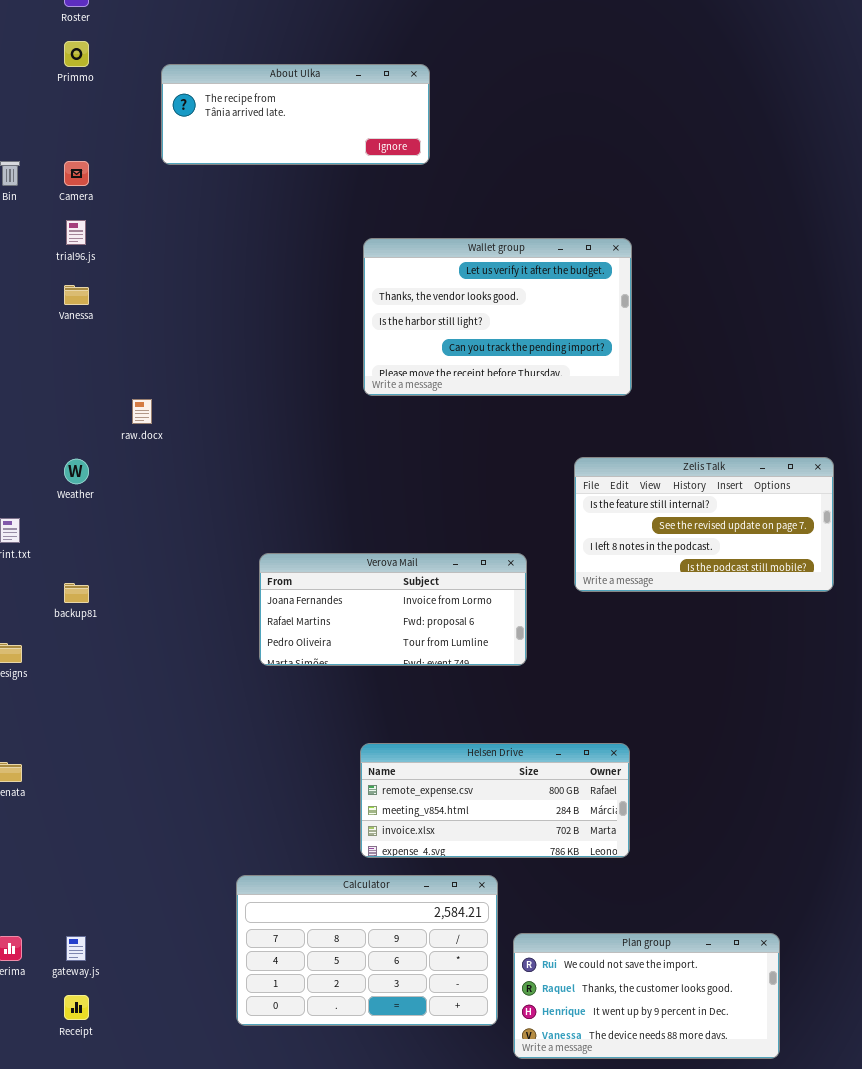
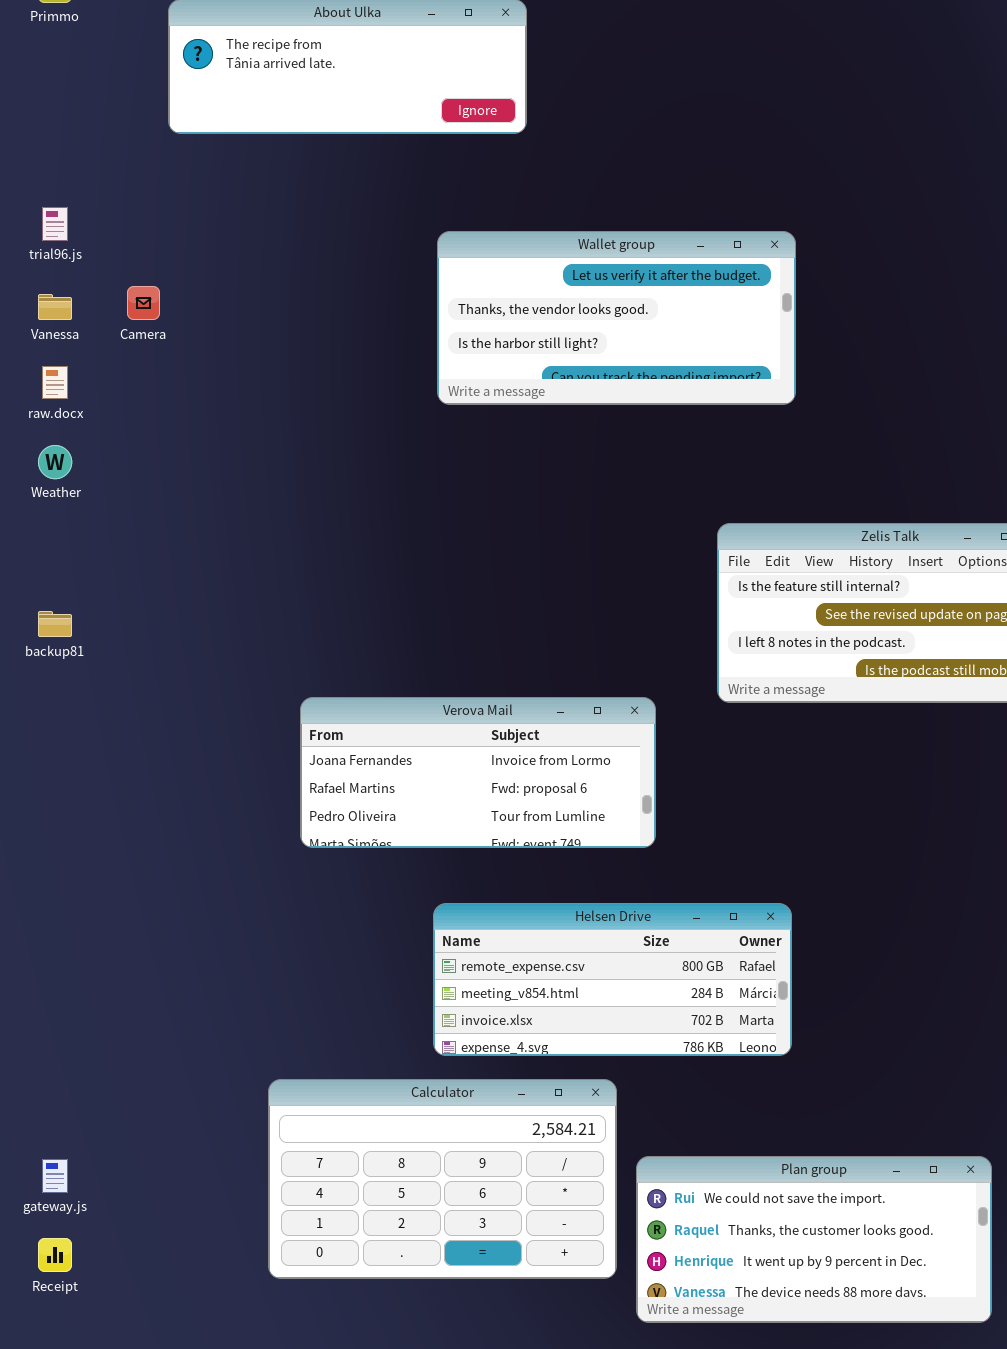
Camera: [64,161,89,186] -> [127,286,160,320], moved
Wallet group: [363,238,632,396] -> [437,231,796,405], resized
raw.docx: [132,399,152,424] -> [42,366,68,399], moved
Weather: [64,459,89,484] -> [38,445,72,479], moved
Verova Mail: [259,553,527,666] -> [300,697,656,848], moved
backup81: [64,583,89,603] -> [38,611,72,637], moved

